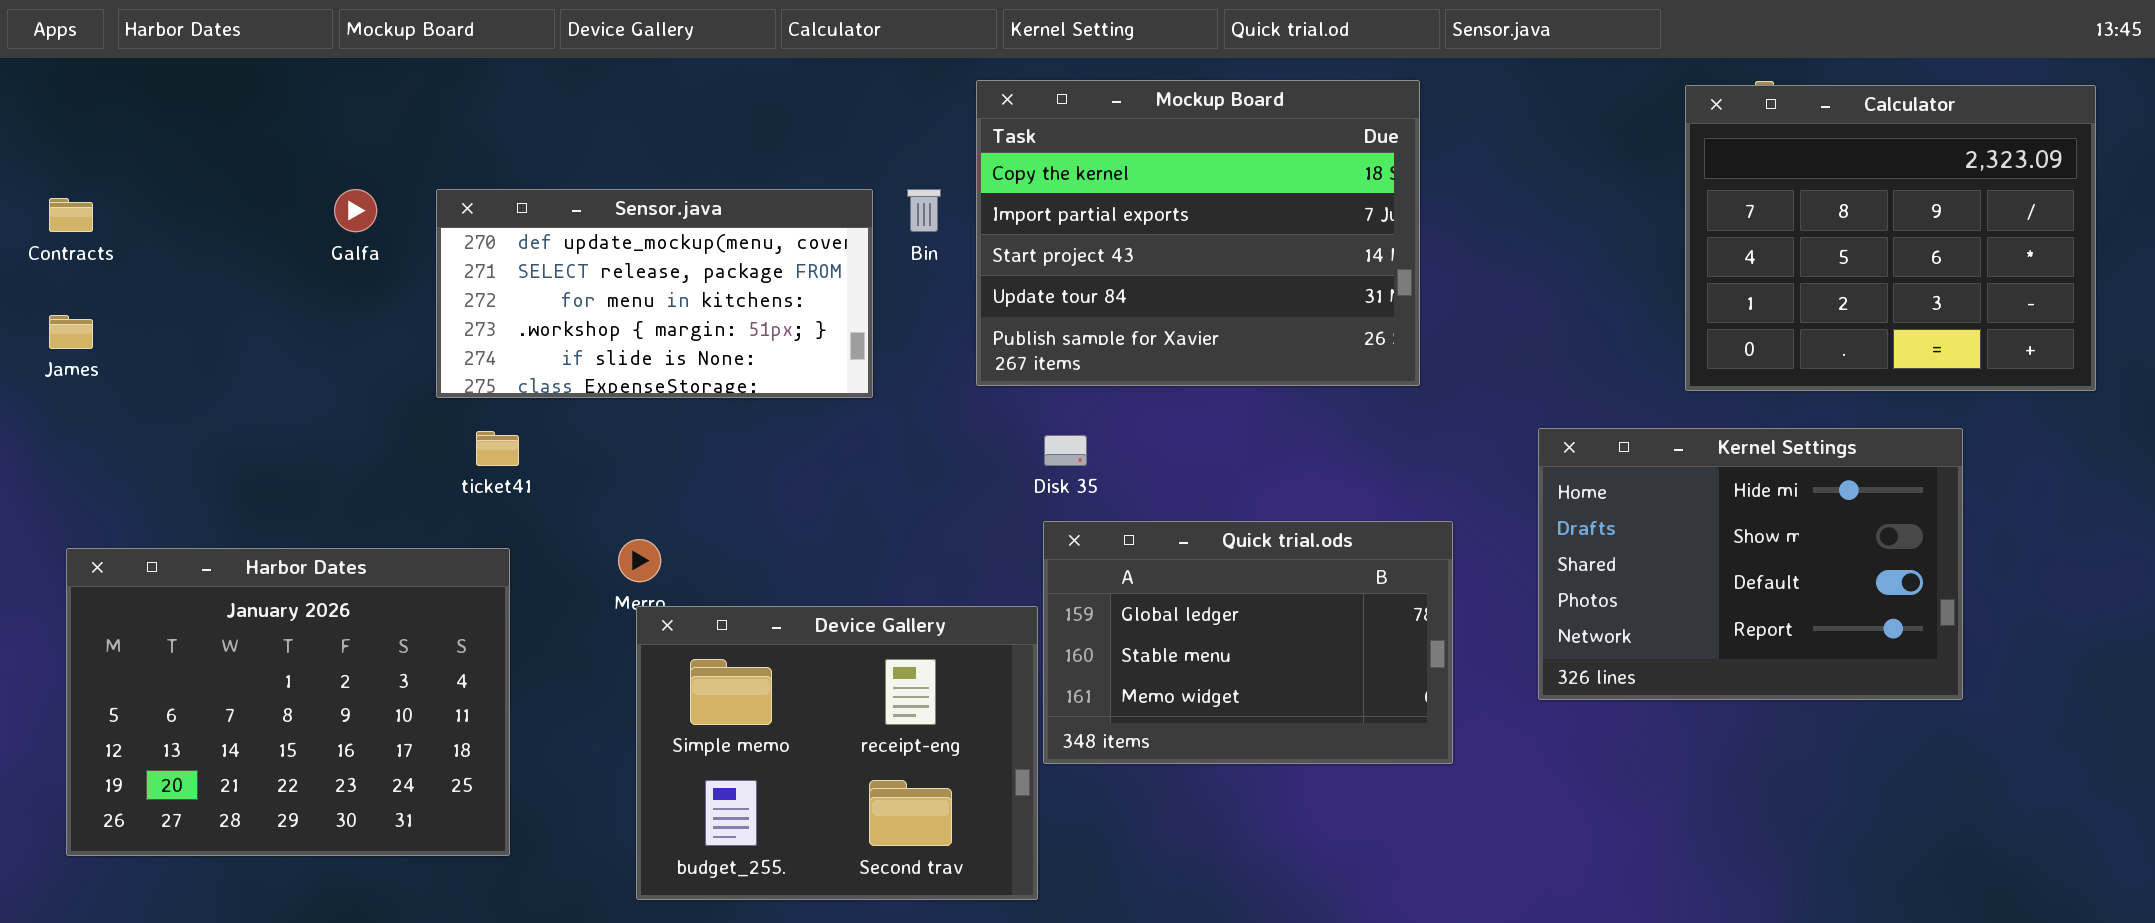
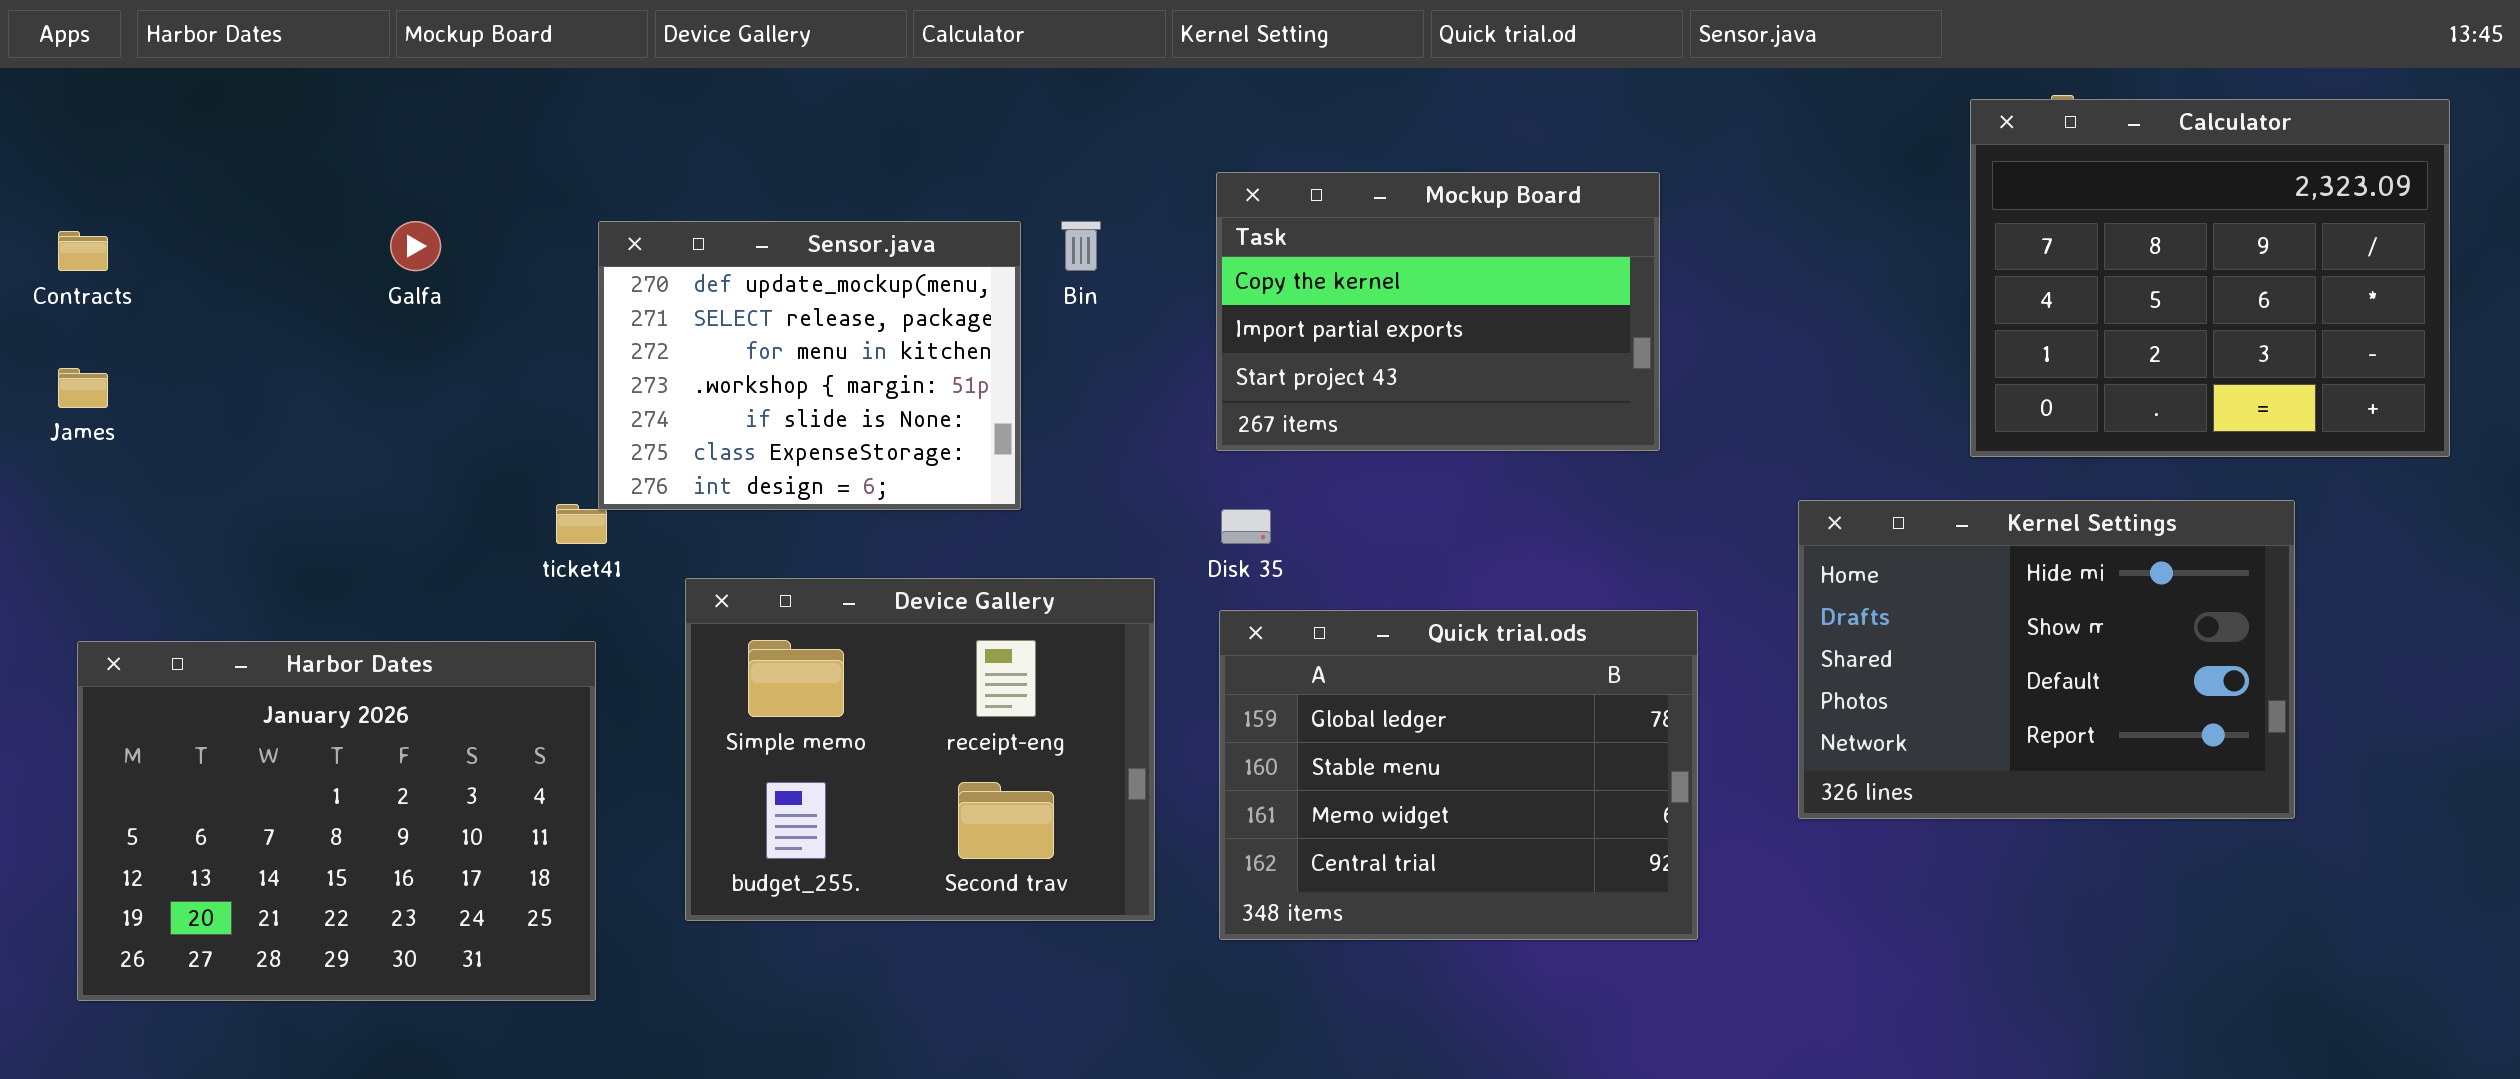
Mockup Board: [976,80,1420,386] -> [1216,172,1660,451], resized
Sensor.java: [436,189,873,398] -> [598,221,1021,510], resized
Quick trial.ods: [1043,521,1453,764] -> [1219,610,1698,940], resized
Device Gallery: [636,606,1038,900] -> [685,578,1155,921], moved

